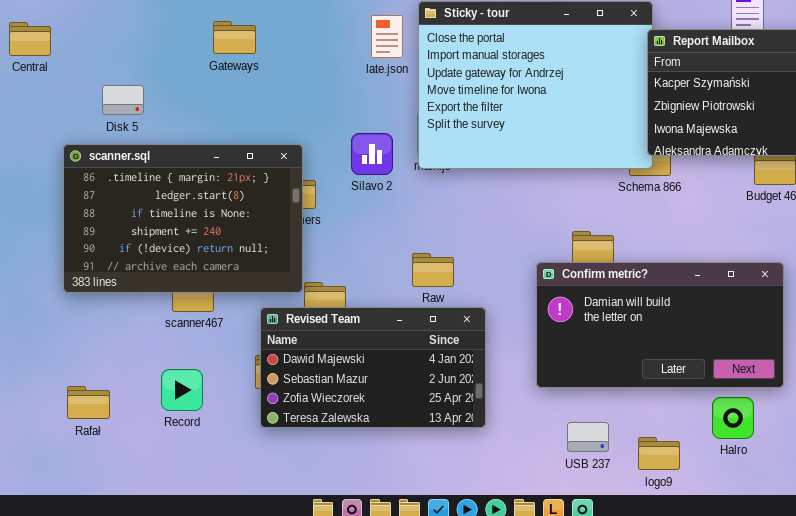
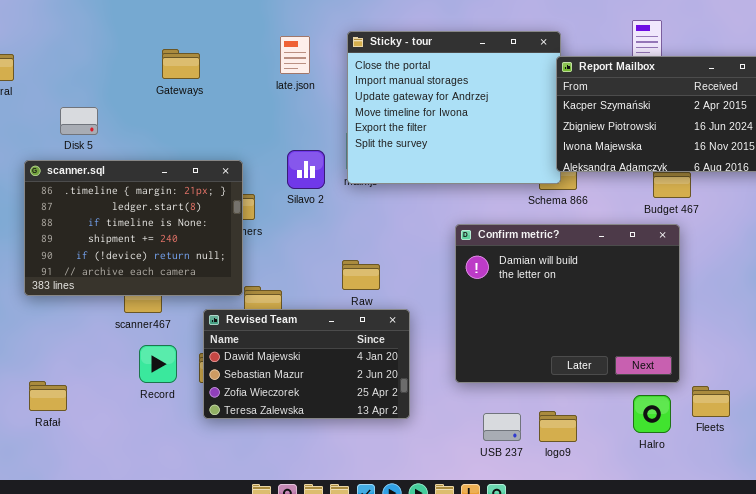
late.json: [371,15,403,58] -> [280,36,310,74], moved
Confirm metric?: [536,262,784,388] -> [455,224,680,383], resized
Record: [161,369,203,411] -> [139,345,177,383], moved
Halro: [712,397,754,439] -> [633,395,671,433], moved
logo9: [638,437,680,470] -> [539,411,577,442], moved

